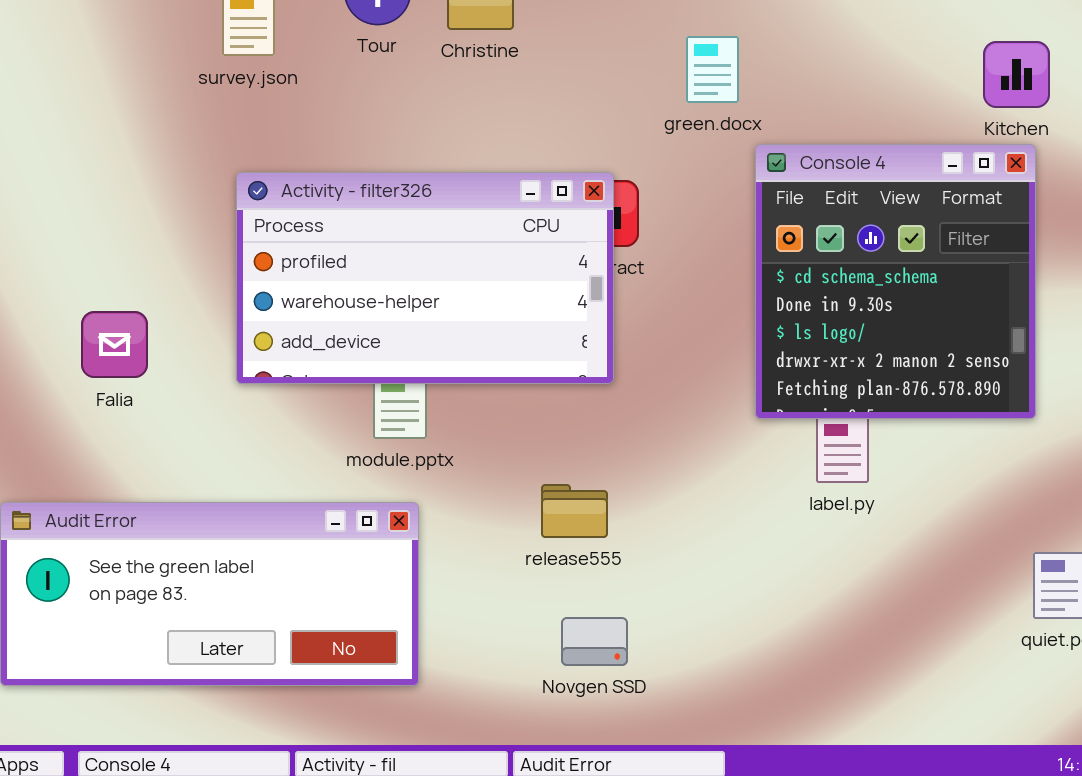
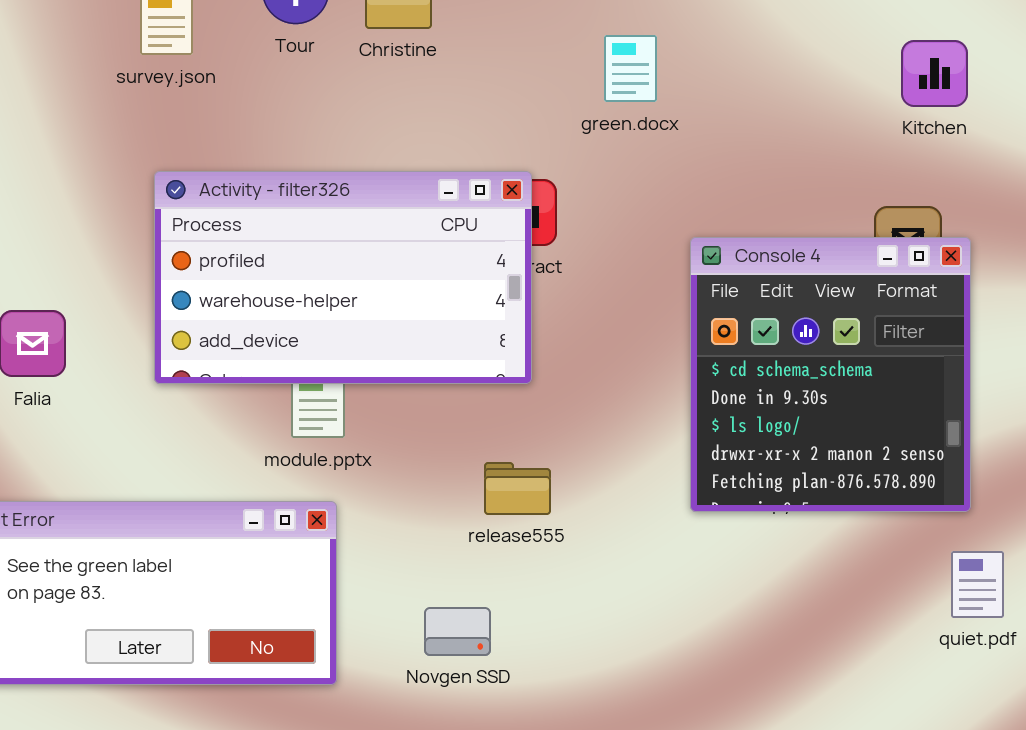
Console 4: [755,144,1036,419] -> [690,237,971,512], moved
release555: [541,484,608,538] -> [484,462,551,515], moved
Novgen SSD: [561,617,628,666] -> [424,607,491,656], moved

